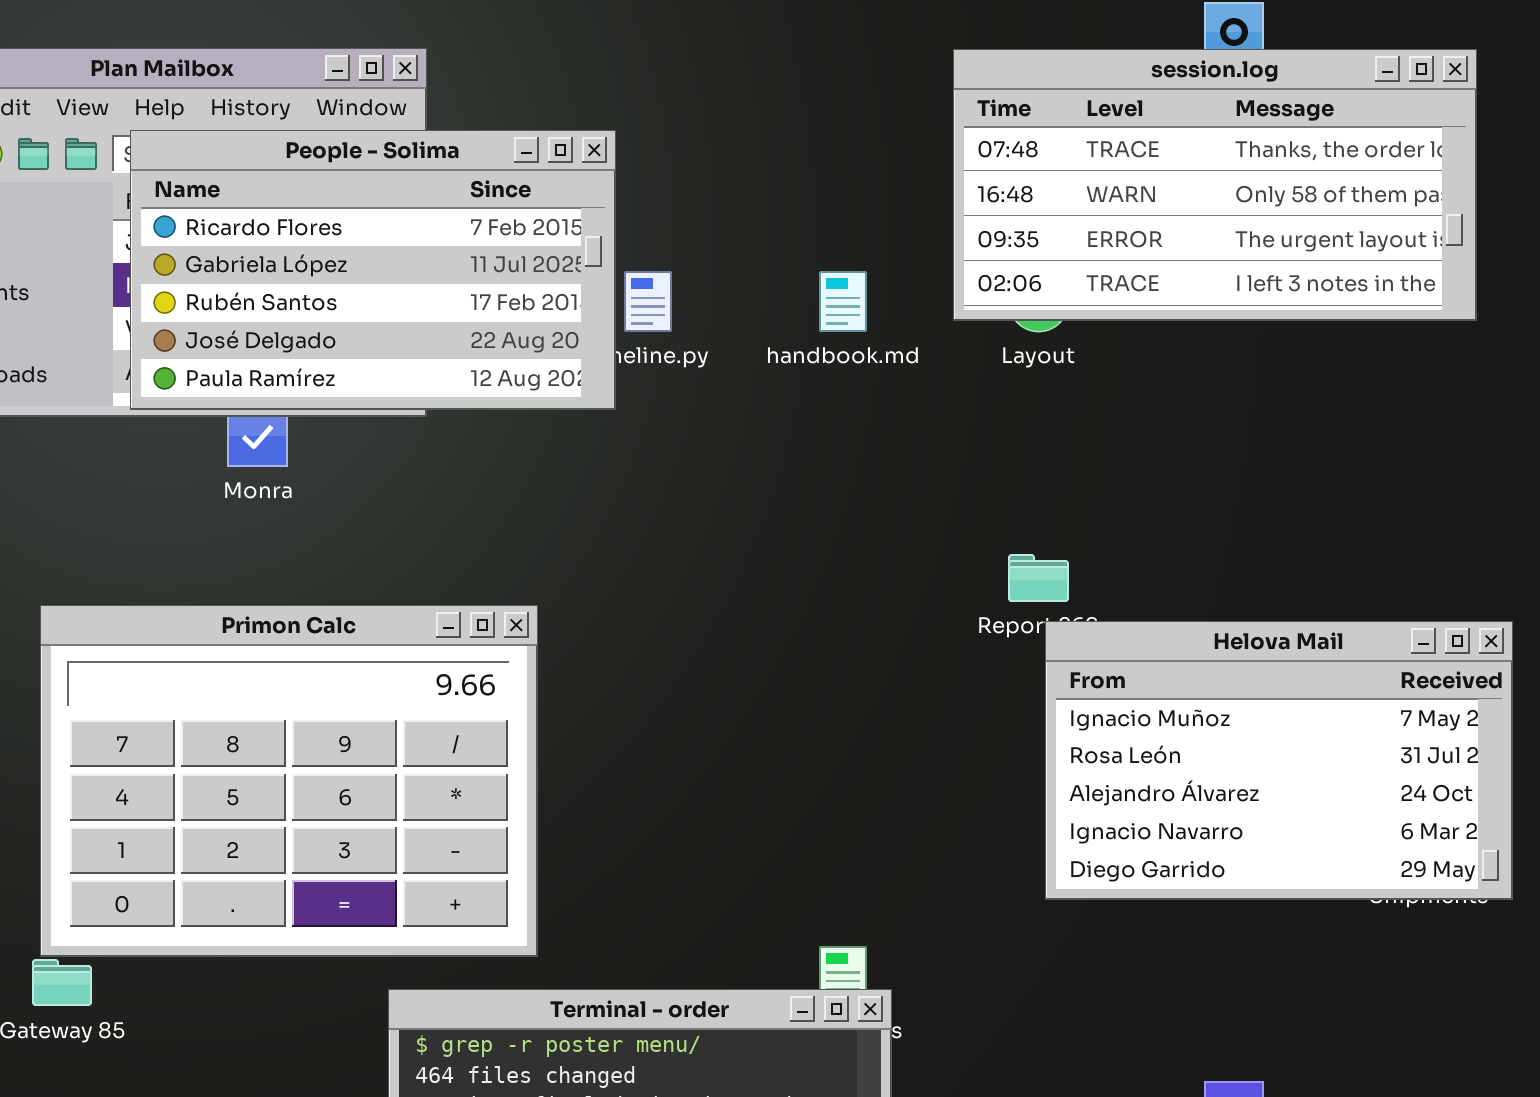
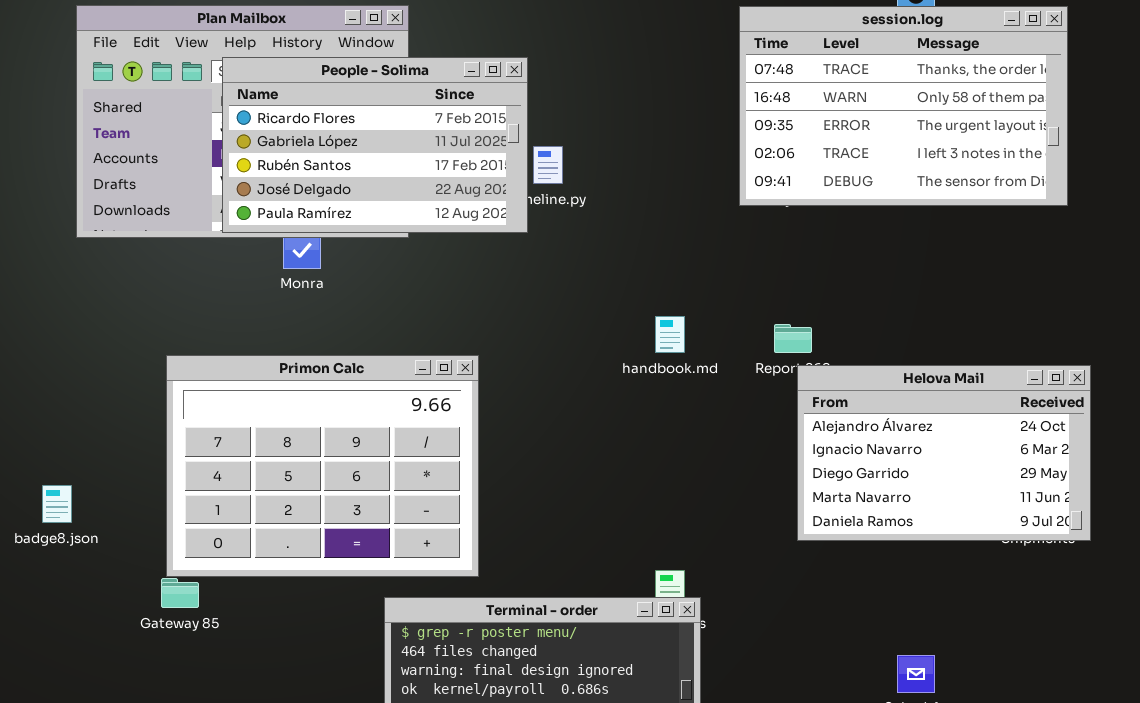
session.log: [953,49,1477,321] -> [739,6,1068,206], resized
handbook.md: [819,271,867,332] -> [655,316,685,353], moved
Helova Mail: [1045,621,1513,900] -> [797,365,1091,541], scrolled down 2 rows

